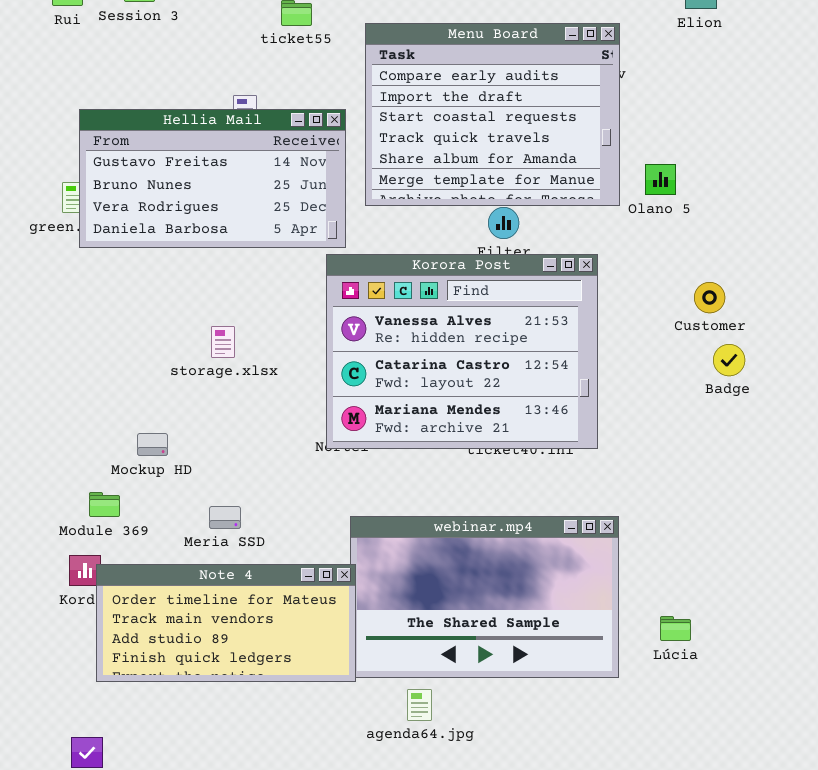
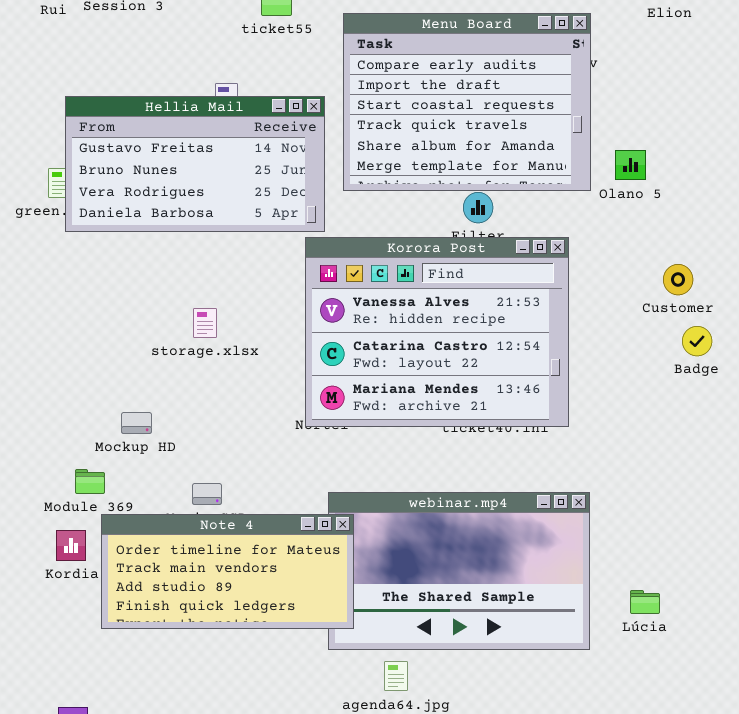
Note 4: [96,564,356,682] -> [101,514,354,629], moved

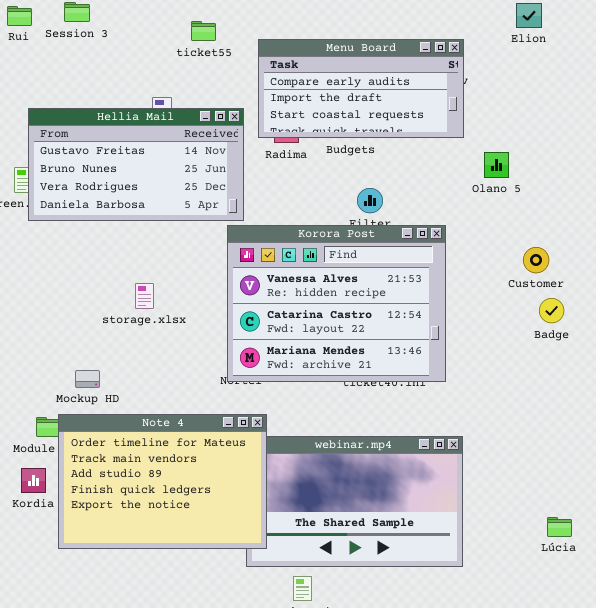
Menu Board: [343,13,591,191] -> [258,39,464,138], resized
Note 4: [101,514,354,629] -> [58,414,267,549], resized
Lúcia: [630,590,660,614] -> [547,517,572,537], moved

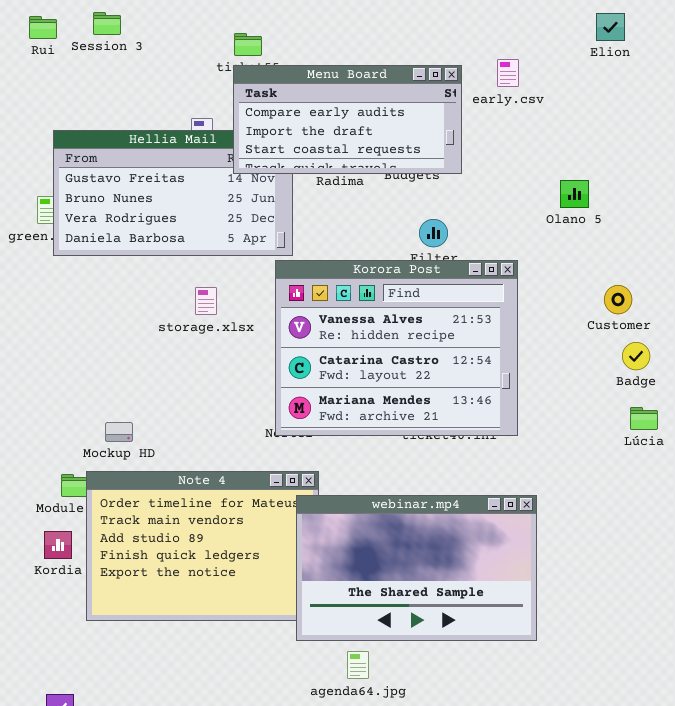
Menu Board: [258,39,464,138] -> [233,65,462,174], moved
storage.xlsx: [135,283,154,309] -> [195,287,217,315], moved
webinar.mp4: [246,436,463,567] -> [296,495,537,641], raised
Lúcia: [547,517,572,537] -> [630,407,658,430], moved

